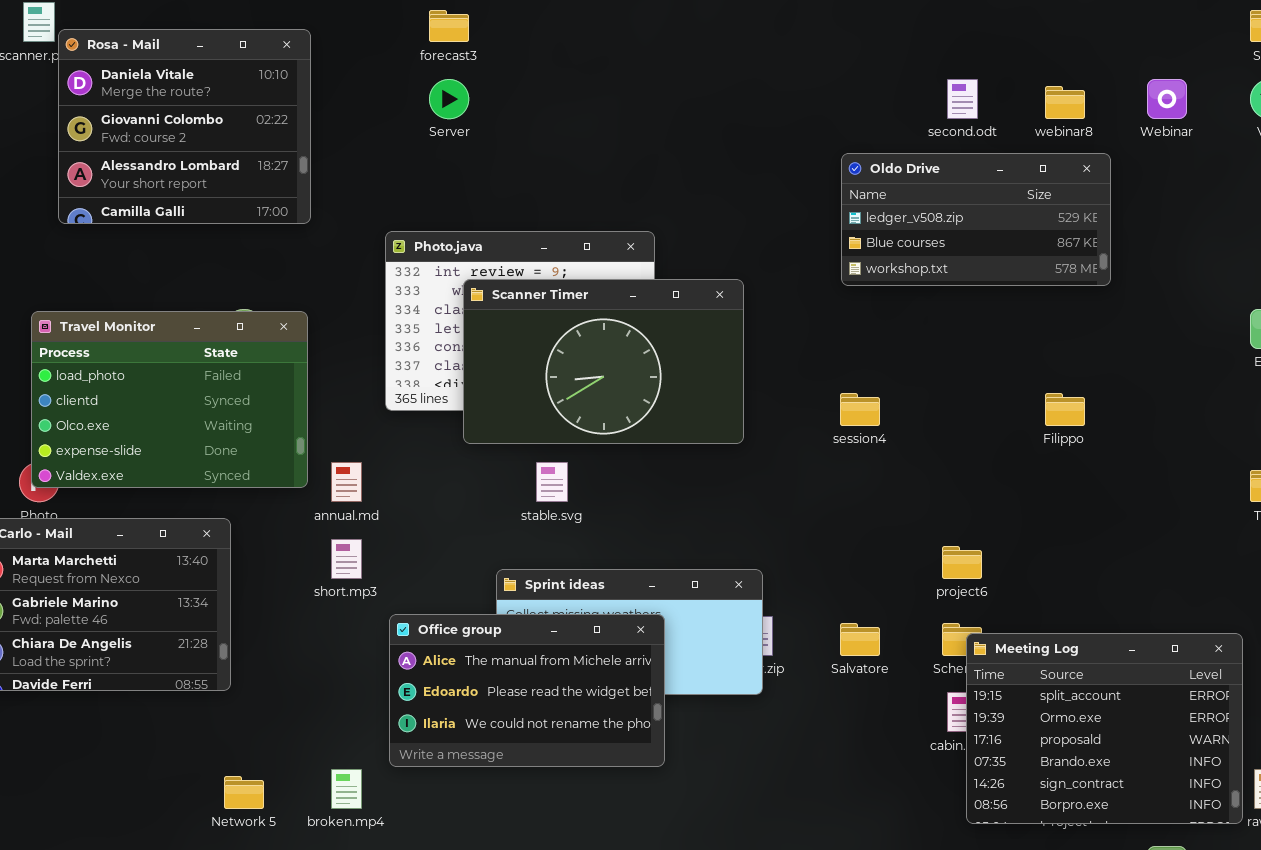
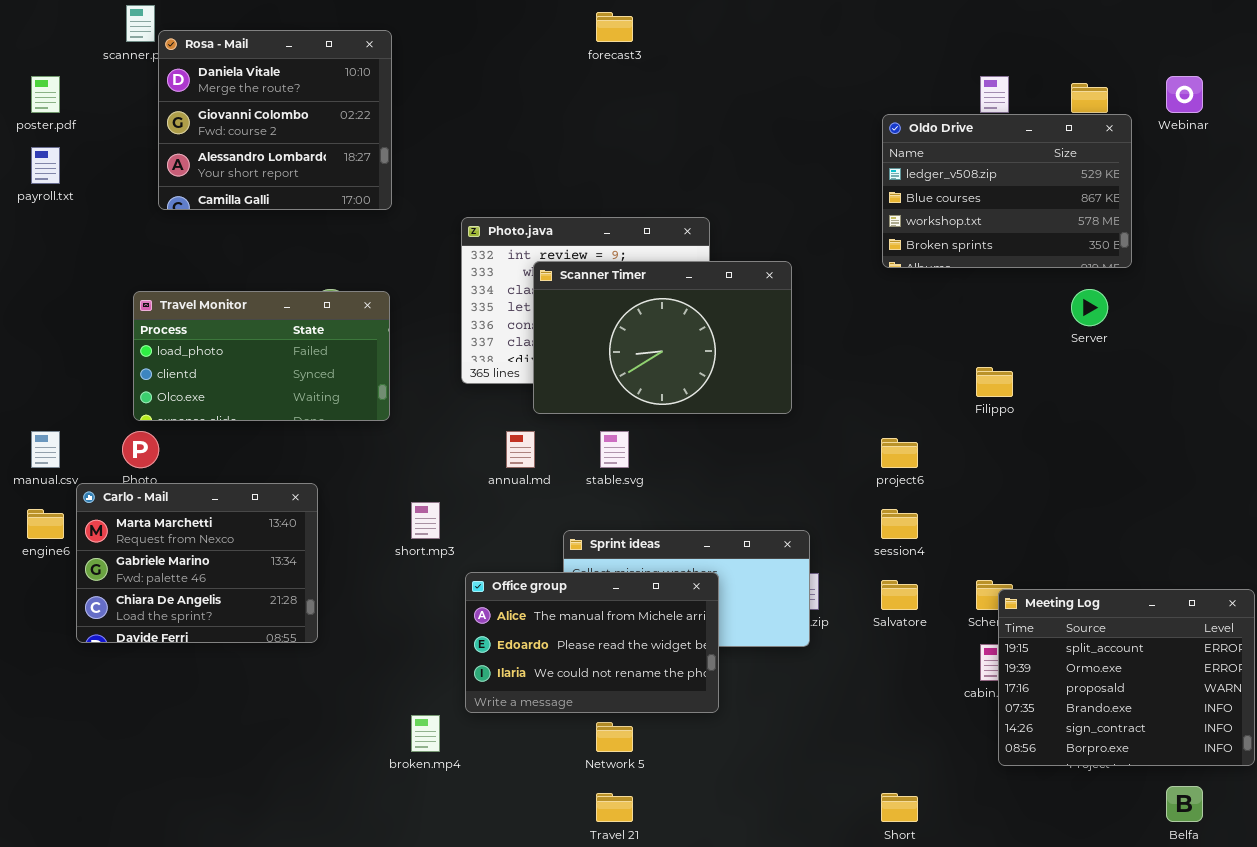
forecast3: [429,10,469,42] -> [596,12,633,42], moved
Server: [429,79,469,119] -> [1071,289,1108,326], moved
Oldo Drive: [841,153,1111,286] -> [882,114,1132,268], resized
Travel Monitor: [31,311,308,488] -> [133,291,390,421], resized
session4: [840,393,880,426] -> [881,509,918,539], moved
Filippo: [1045,393,1085,426] -> [976,367,1013,397], moved
annual.md: [331,462,362,502] -> [506,431,535,468], moved
project6: [942,546,982,579] -> [881,438,918,468], moved
Network 5: [224,776,264,809] -> [596,722,633,752], moved

